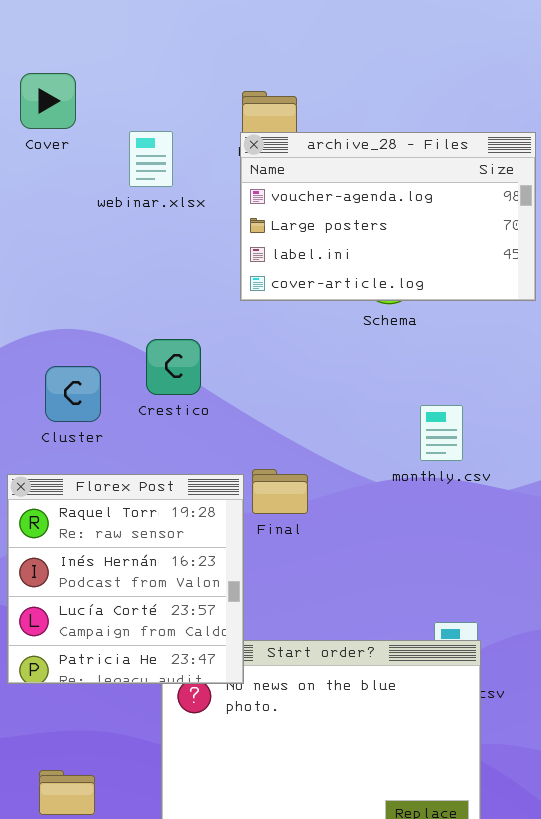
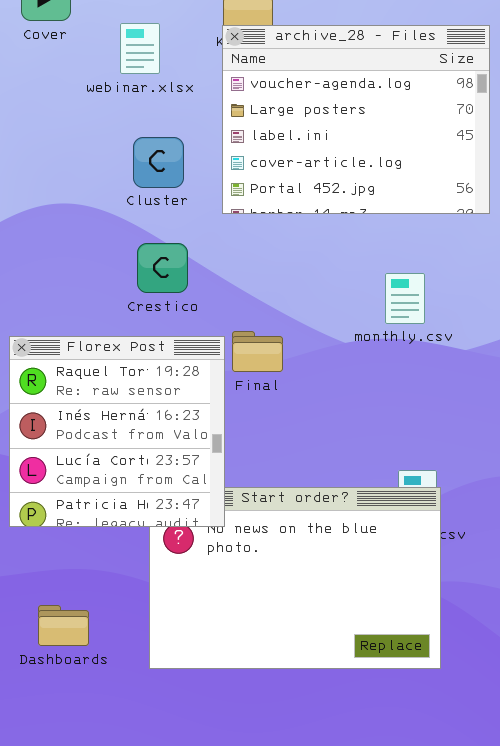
archive_28 - Files: [240,132,536,301] -> [222,25,490,214], resized
Crestico: [146,339,201,395] -> [137,243,188,293], moved
Cluster: [45,366,101,422] -> [133,137,184,188], moved

